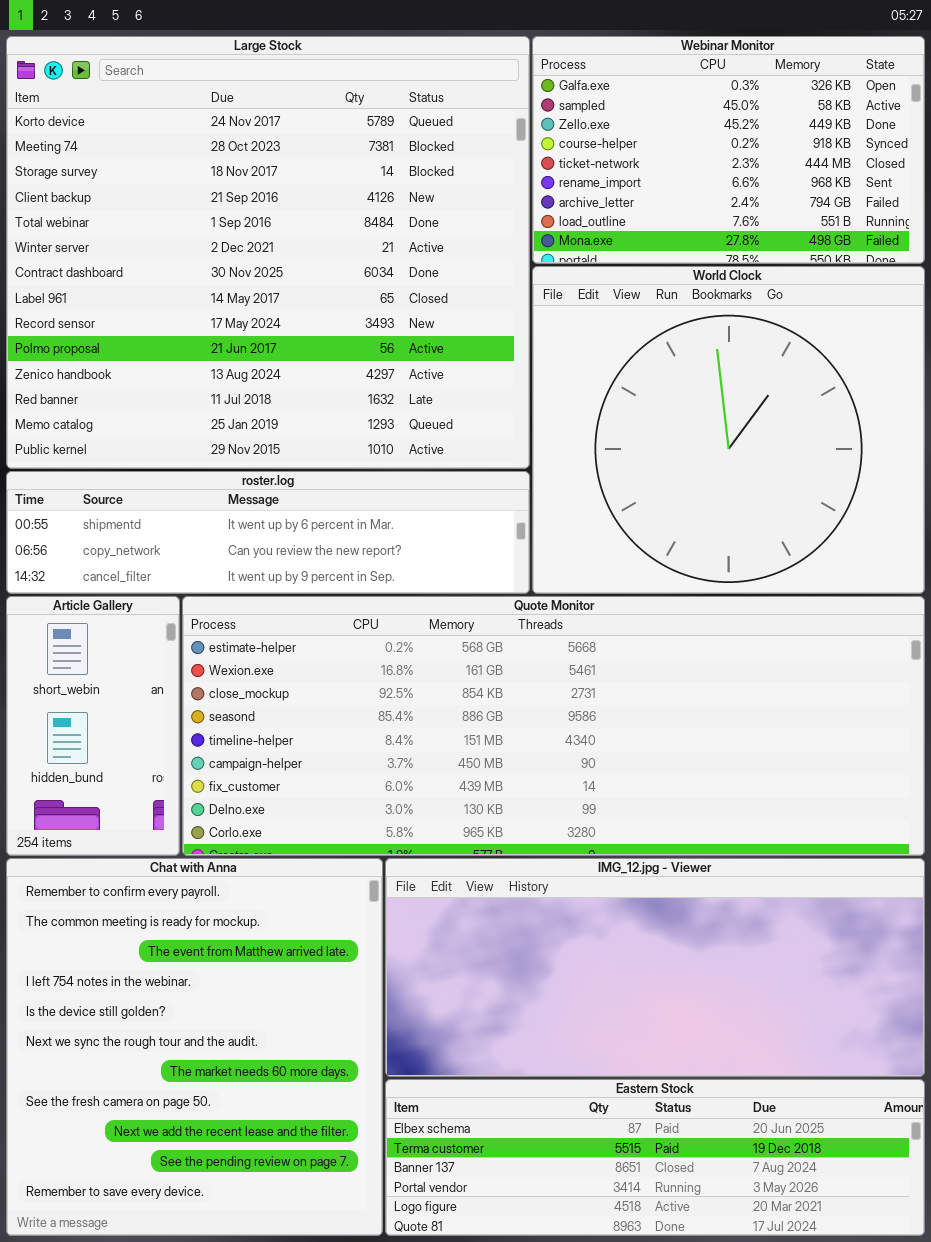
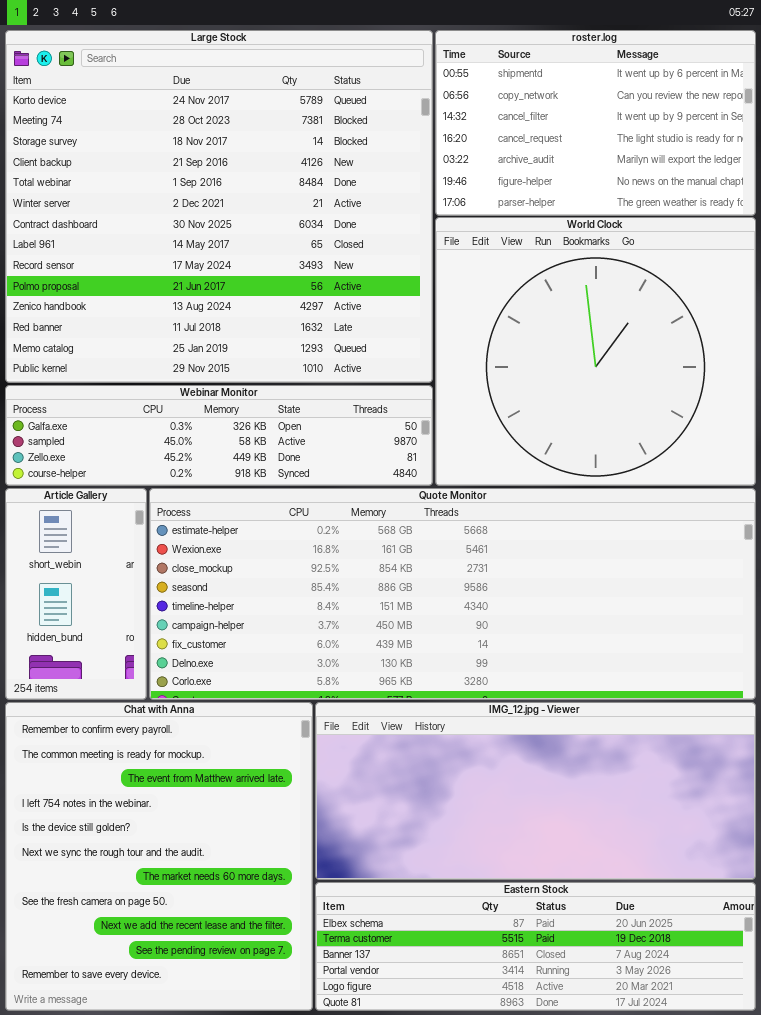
Webinar Monitor: [532,36,925,264] -> [5,385,433,486], moved, resized
roster.log: [6,471,530,594] -> [435,30,756,216], moved, resized

